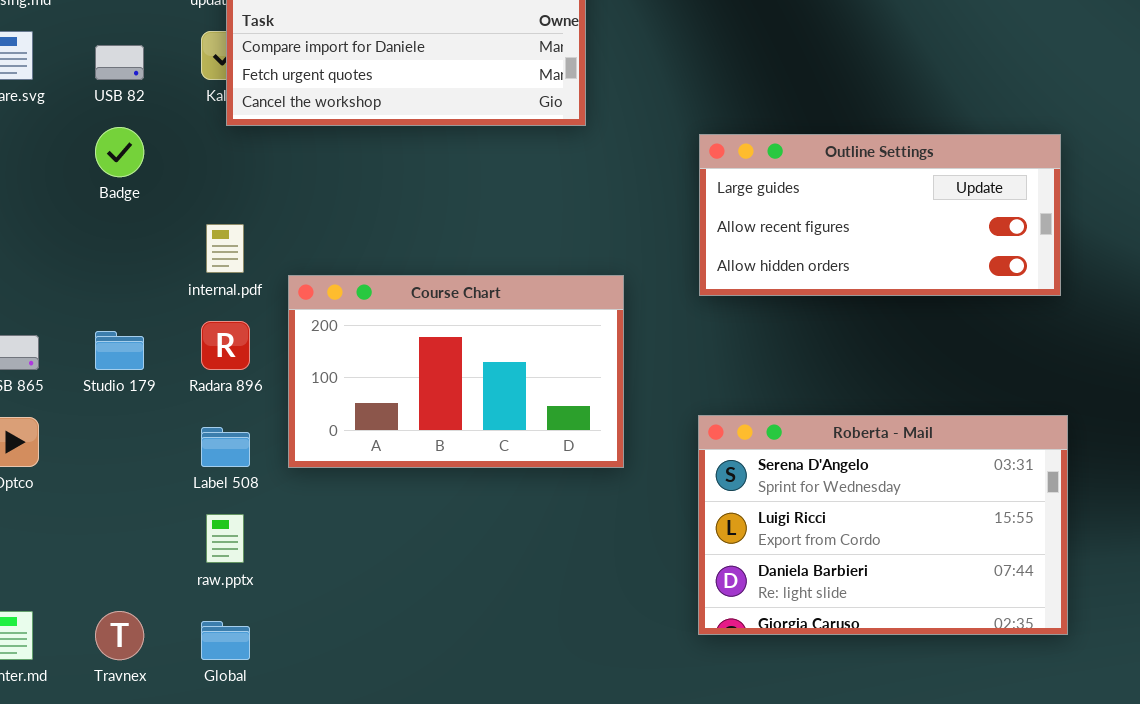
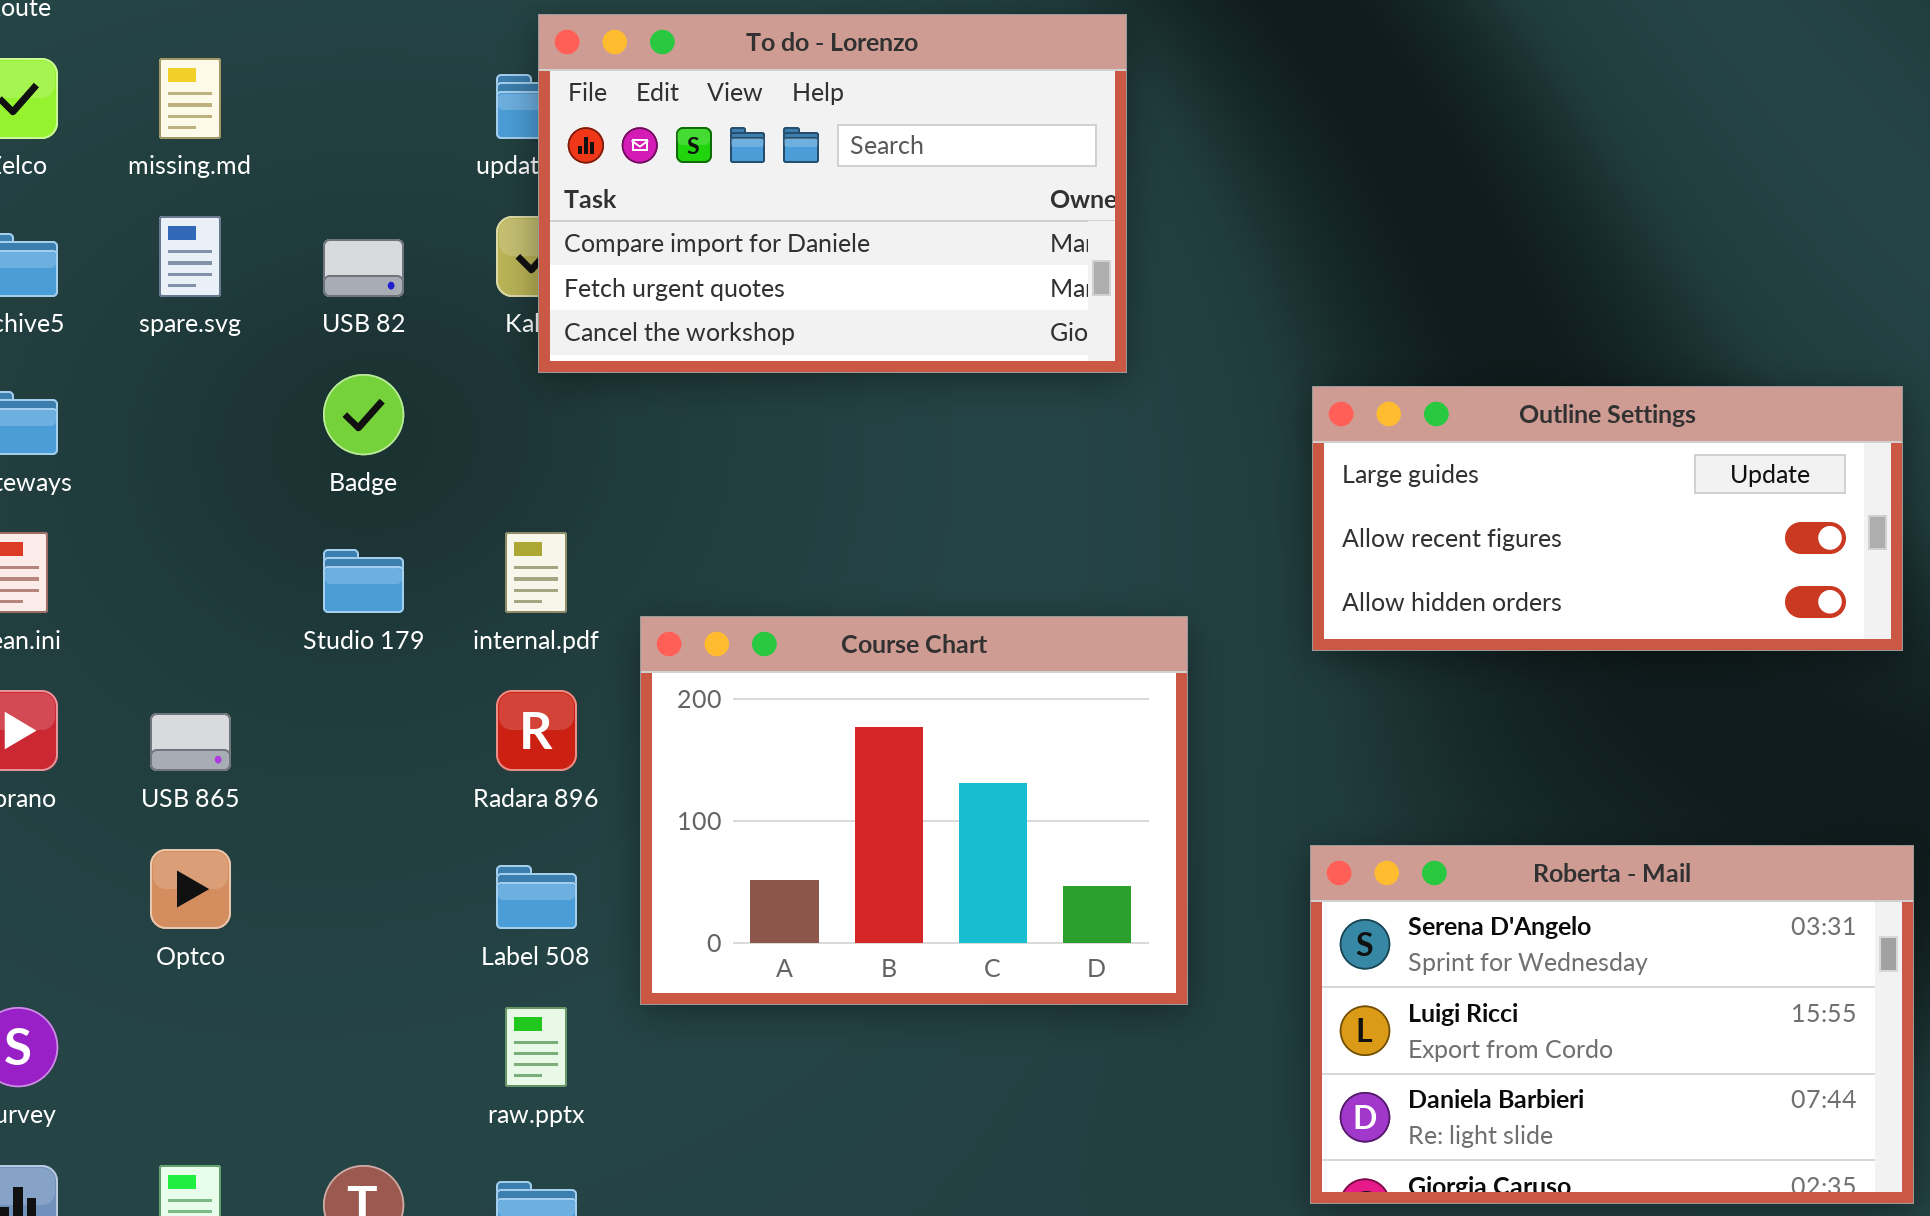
Course Chart: [288,275,624,468] -> [640,616,1188,1005], resized
Studio 179: [95,331,144,370] -> [323,549,404,613], moved

